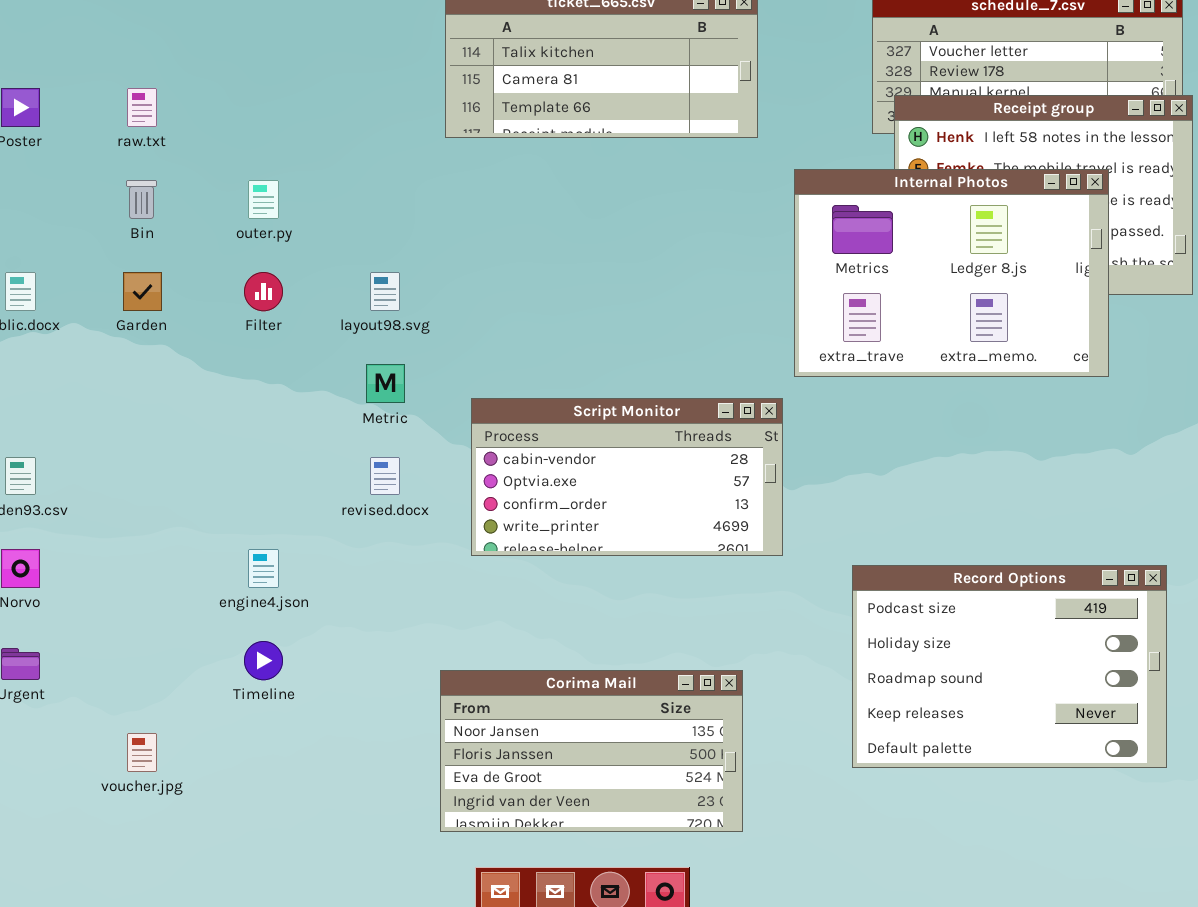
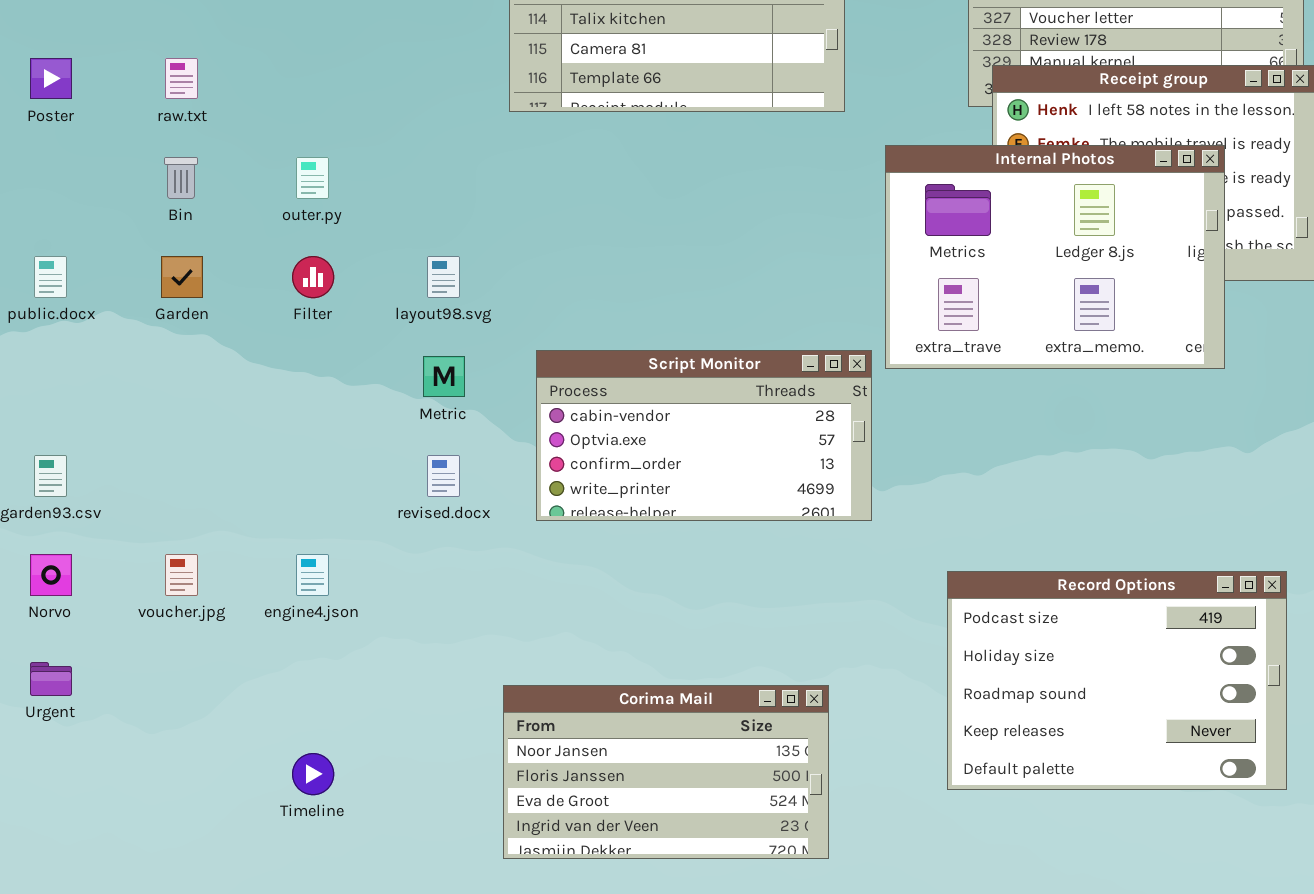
Script Monitor: [471,398,783,556] -> [536,350,872,521], moved
Timeline: [244,641,283,680] -> [292,753,334,795], moved
voucher.jpg: [127,733,157,772] -> [165,554,198,596], moved

